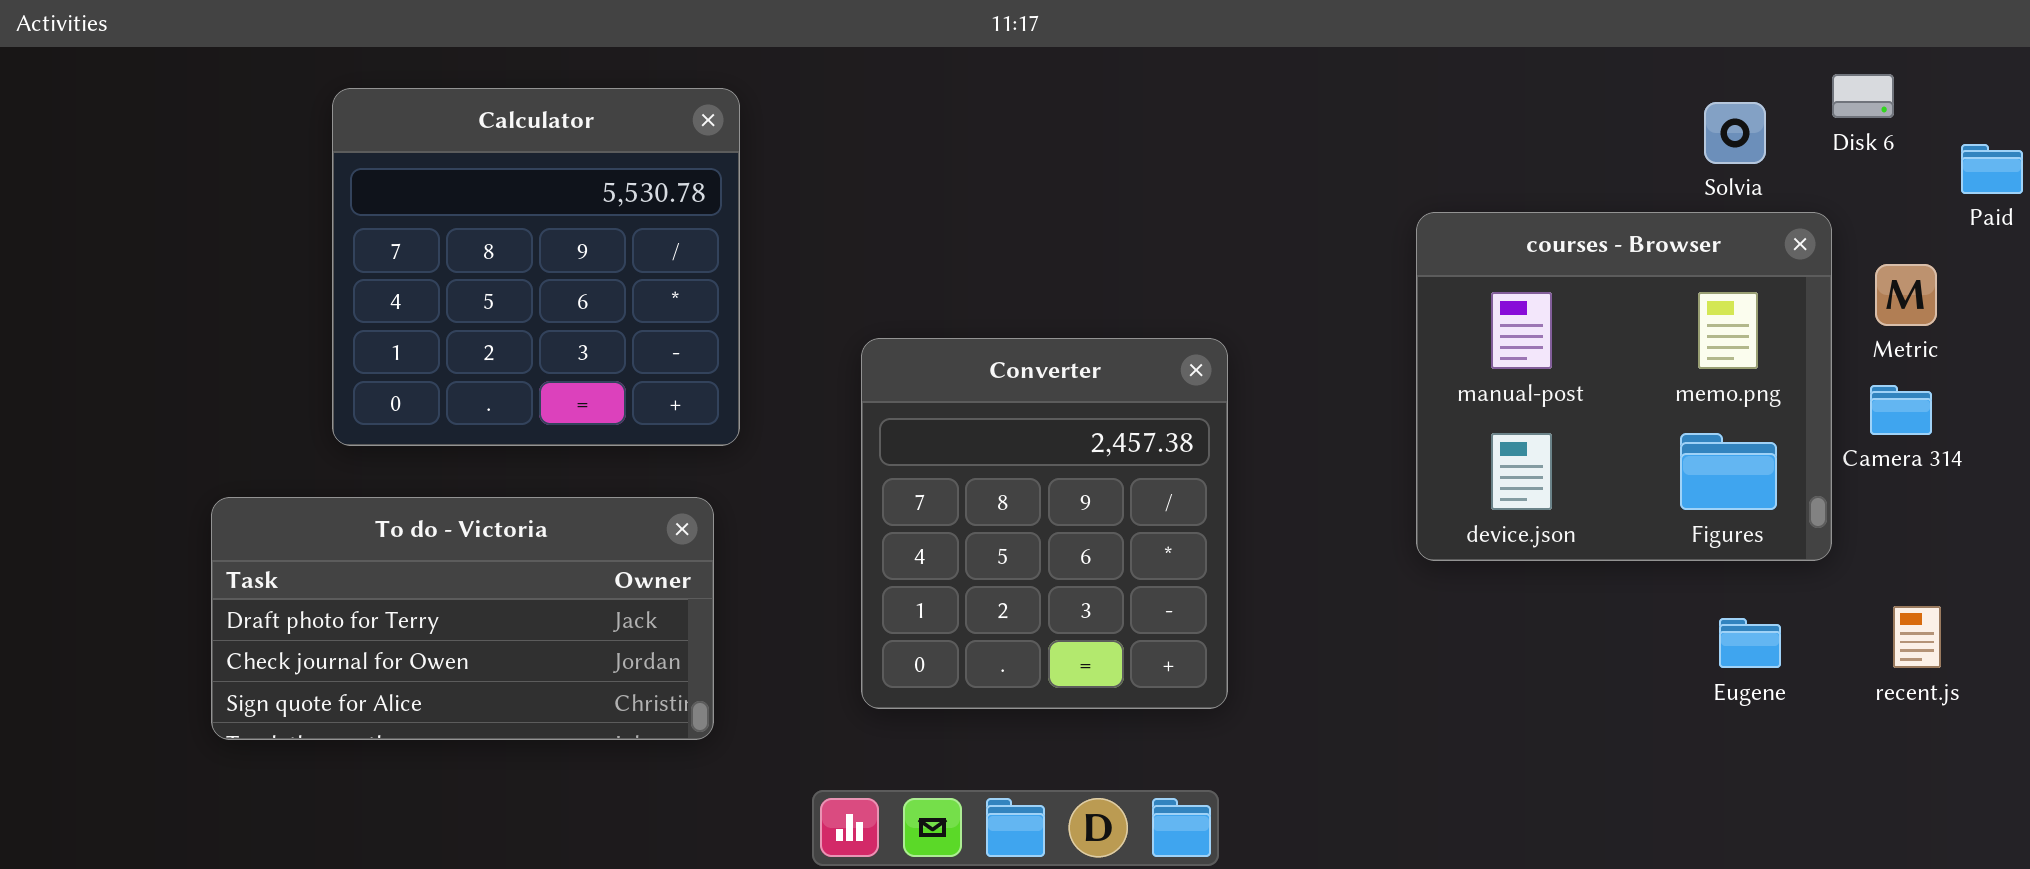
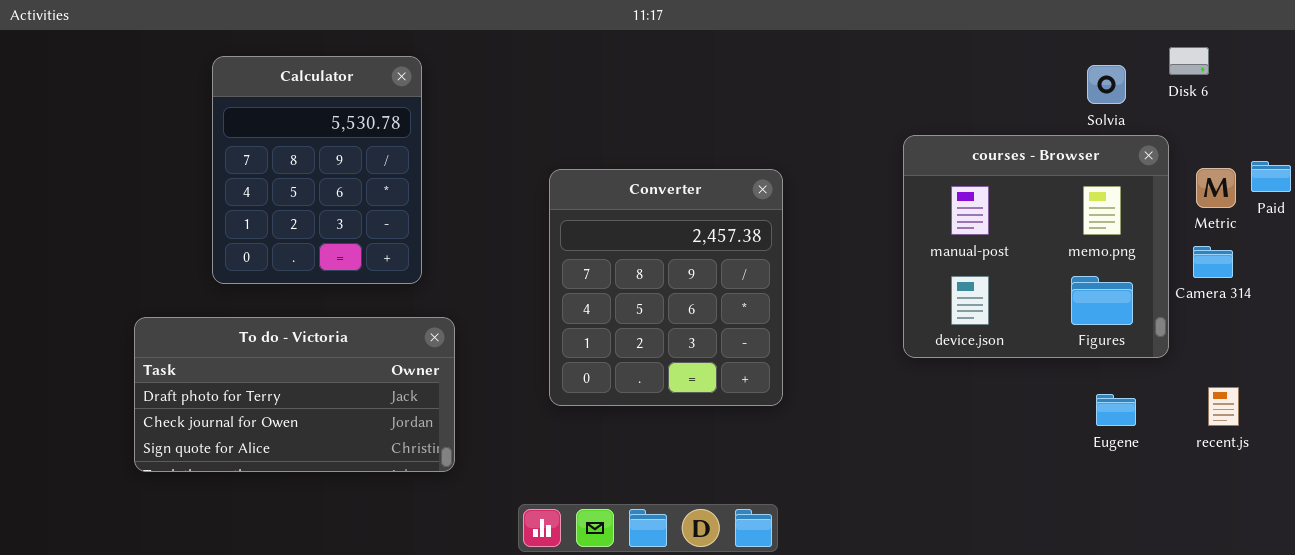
Calculator: [332,88,740,446] -> [212,56,422,284], resized
Paid: [1961,144,2023,194] -> [1251,161,1291,192], moved
Converter: [861,338,1228,709] -> [549,169,783,406], moved

